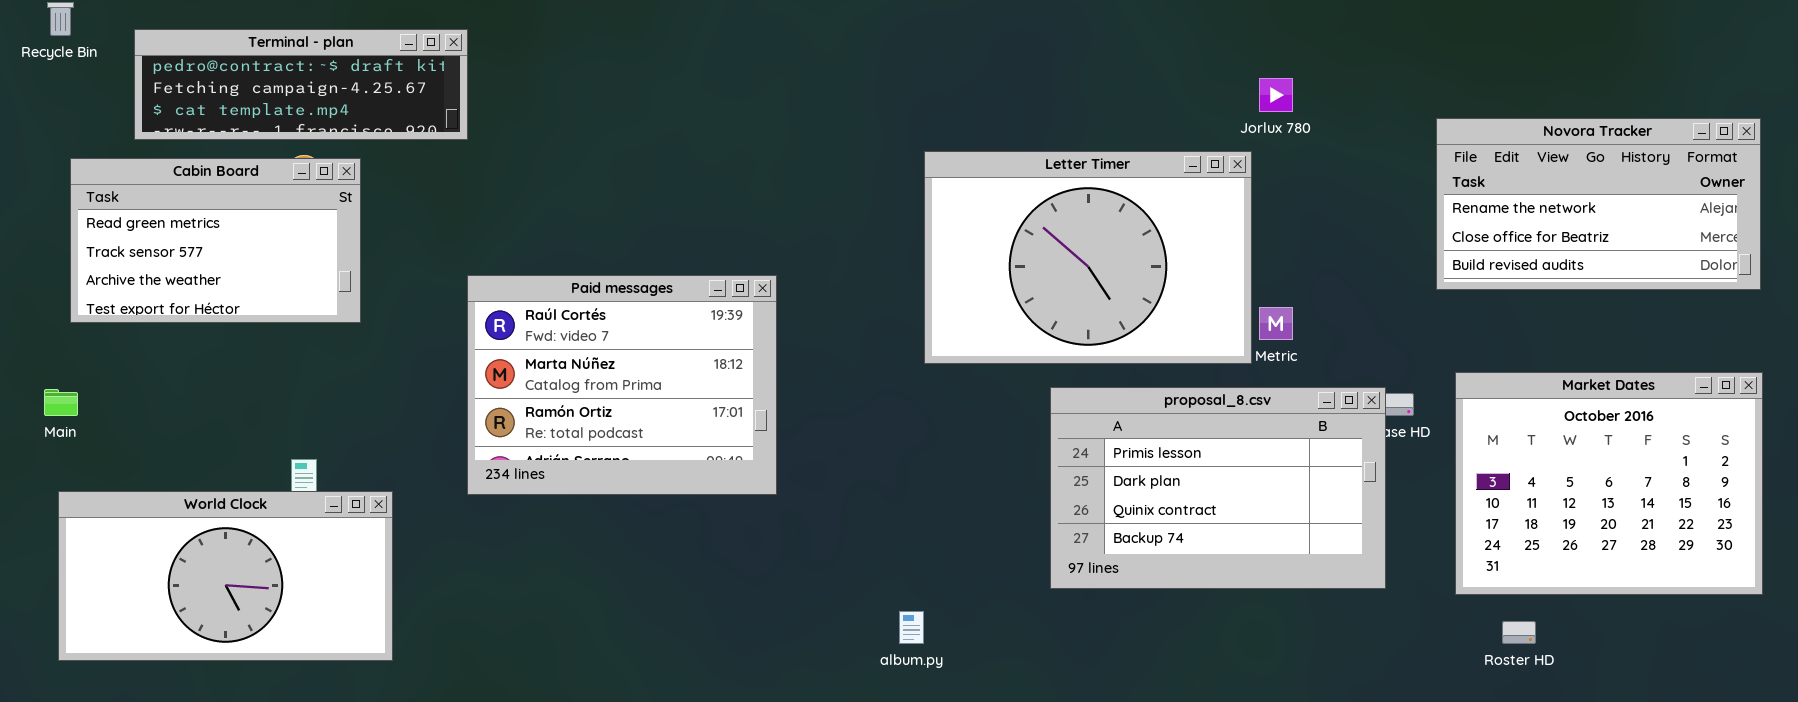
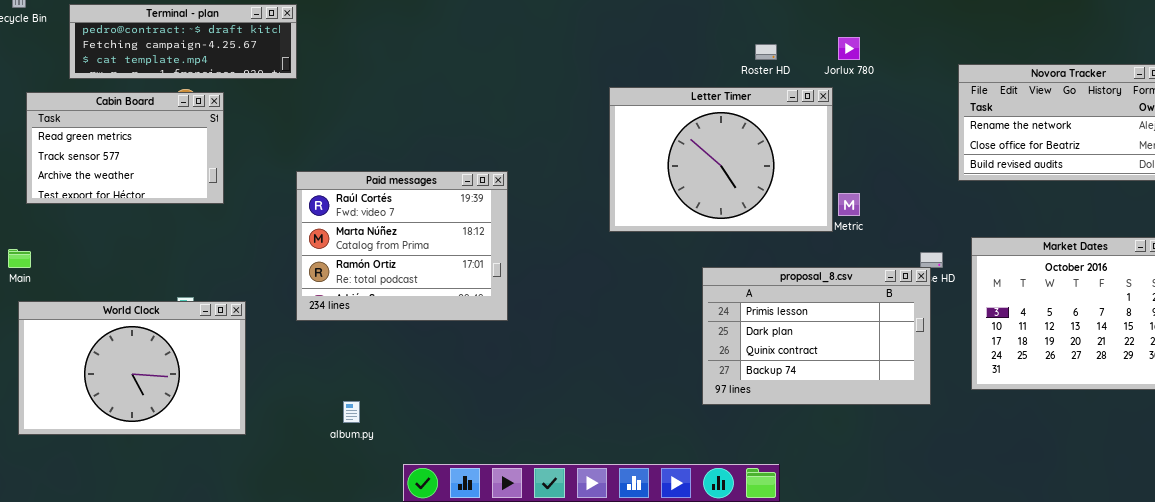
proposal_8.csv: [1050,387,1386,589] -> [702,267,931,405], moved
World Clock: [58,491,393,661] -> [18,301,246,435], resized
album.py: [899,611,924,644] -> [343,401,360,423], moved
Roster HD: [1502,621,1536,644] -> [755,44,777,60], moved

